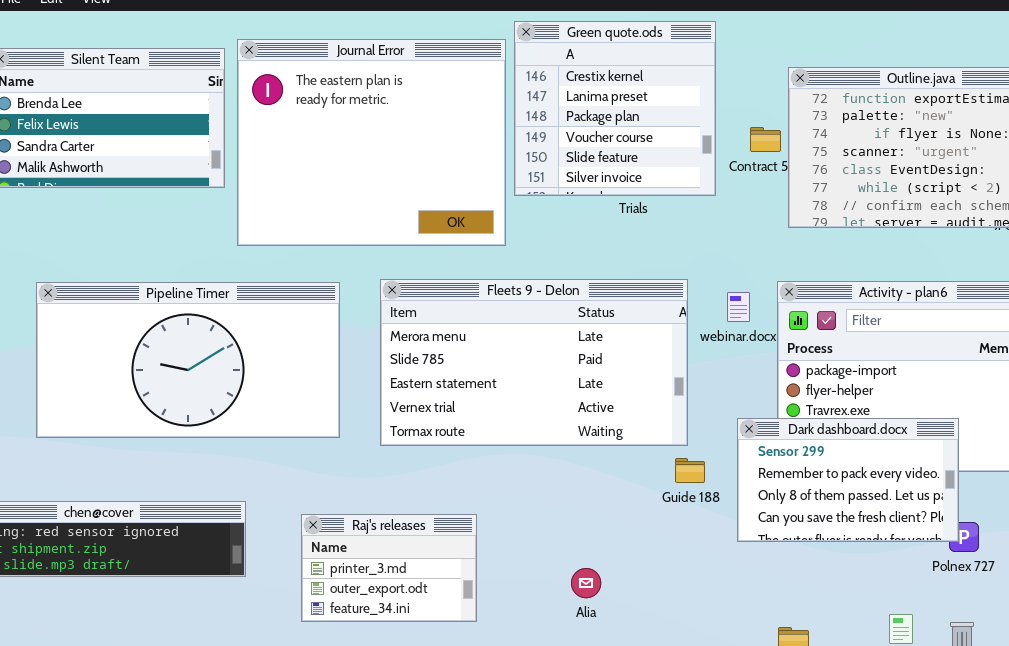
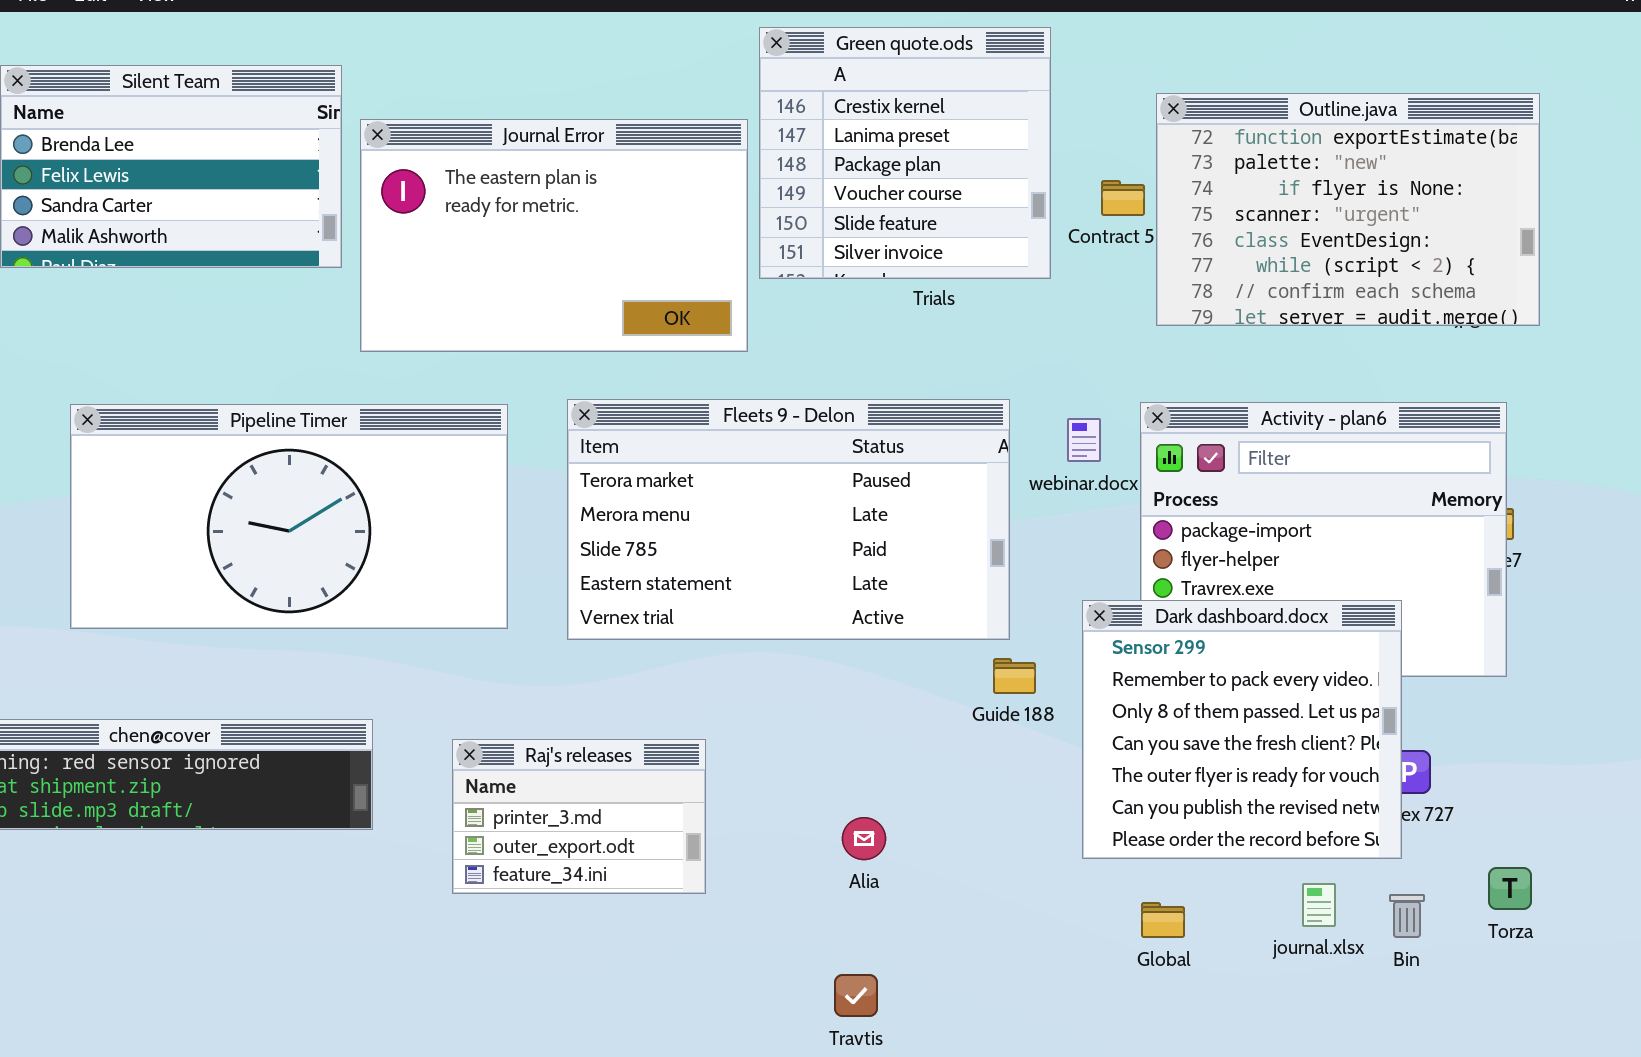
Journal Error: [237,39,506,246] -> [360,119,748,352], resized
Fleets 9 - Delon: [380,279,688,446] -> [567,399,1010,640], scrolled up 1 row
Dark dashboard.docx: [737,418,959,542] -> [1082,600,1402,859], resized

